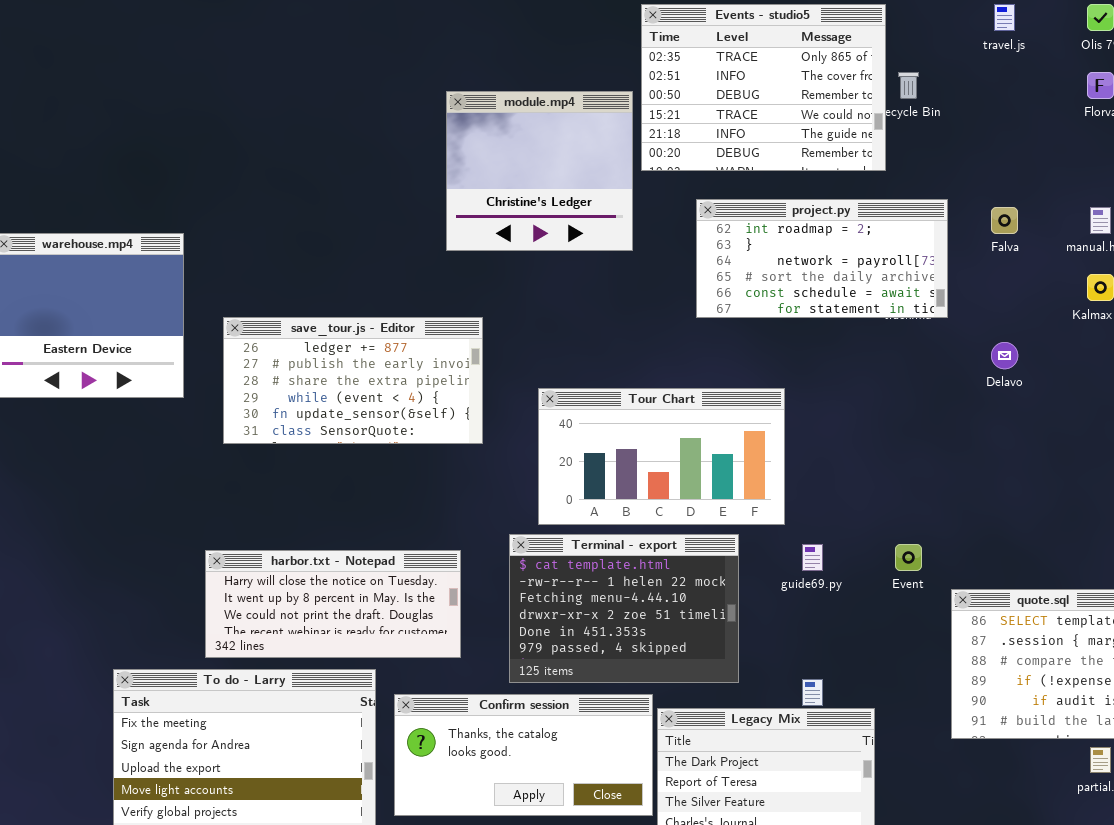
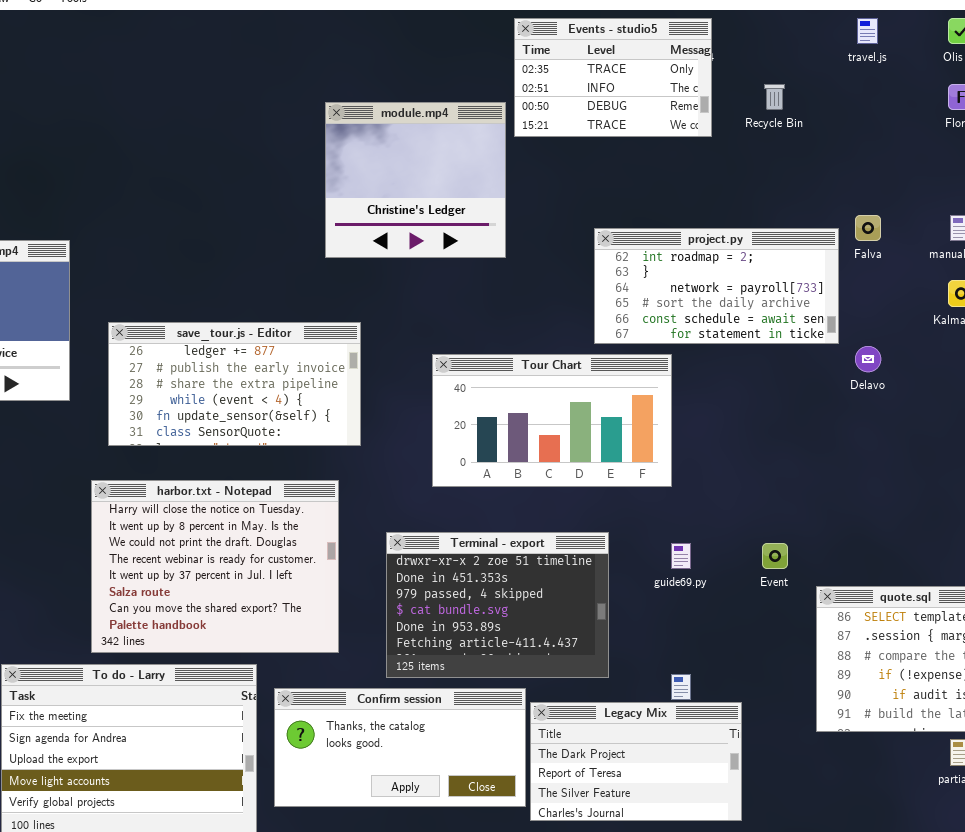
Events - studio5: [641,4,886,171] -> [514,18,712,137], resized
project.py: [696,199,948,318] -> [594,228,839,344], moved
Tour Chart: [538,388,785,525] -> [432,354,672,487], moved
Terminal - export: [509,534,739,683] -> [386,532,609,678], scrolled down 3 rows
harbor.txt - Notepad: [205,550,461,658] -> [91,480,339,653], resized

